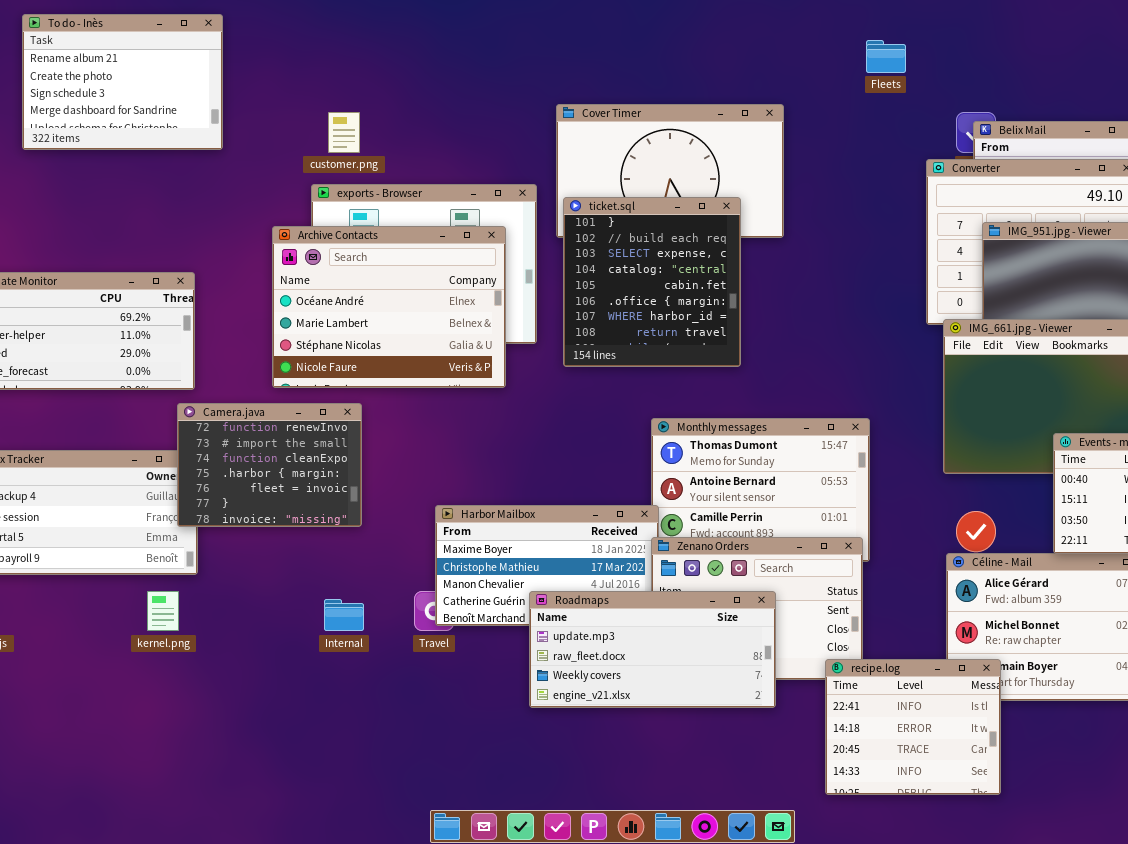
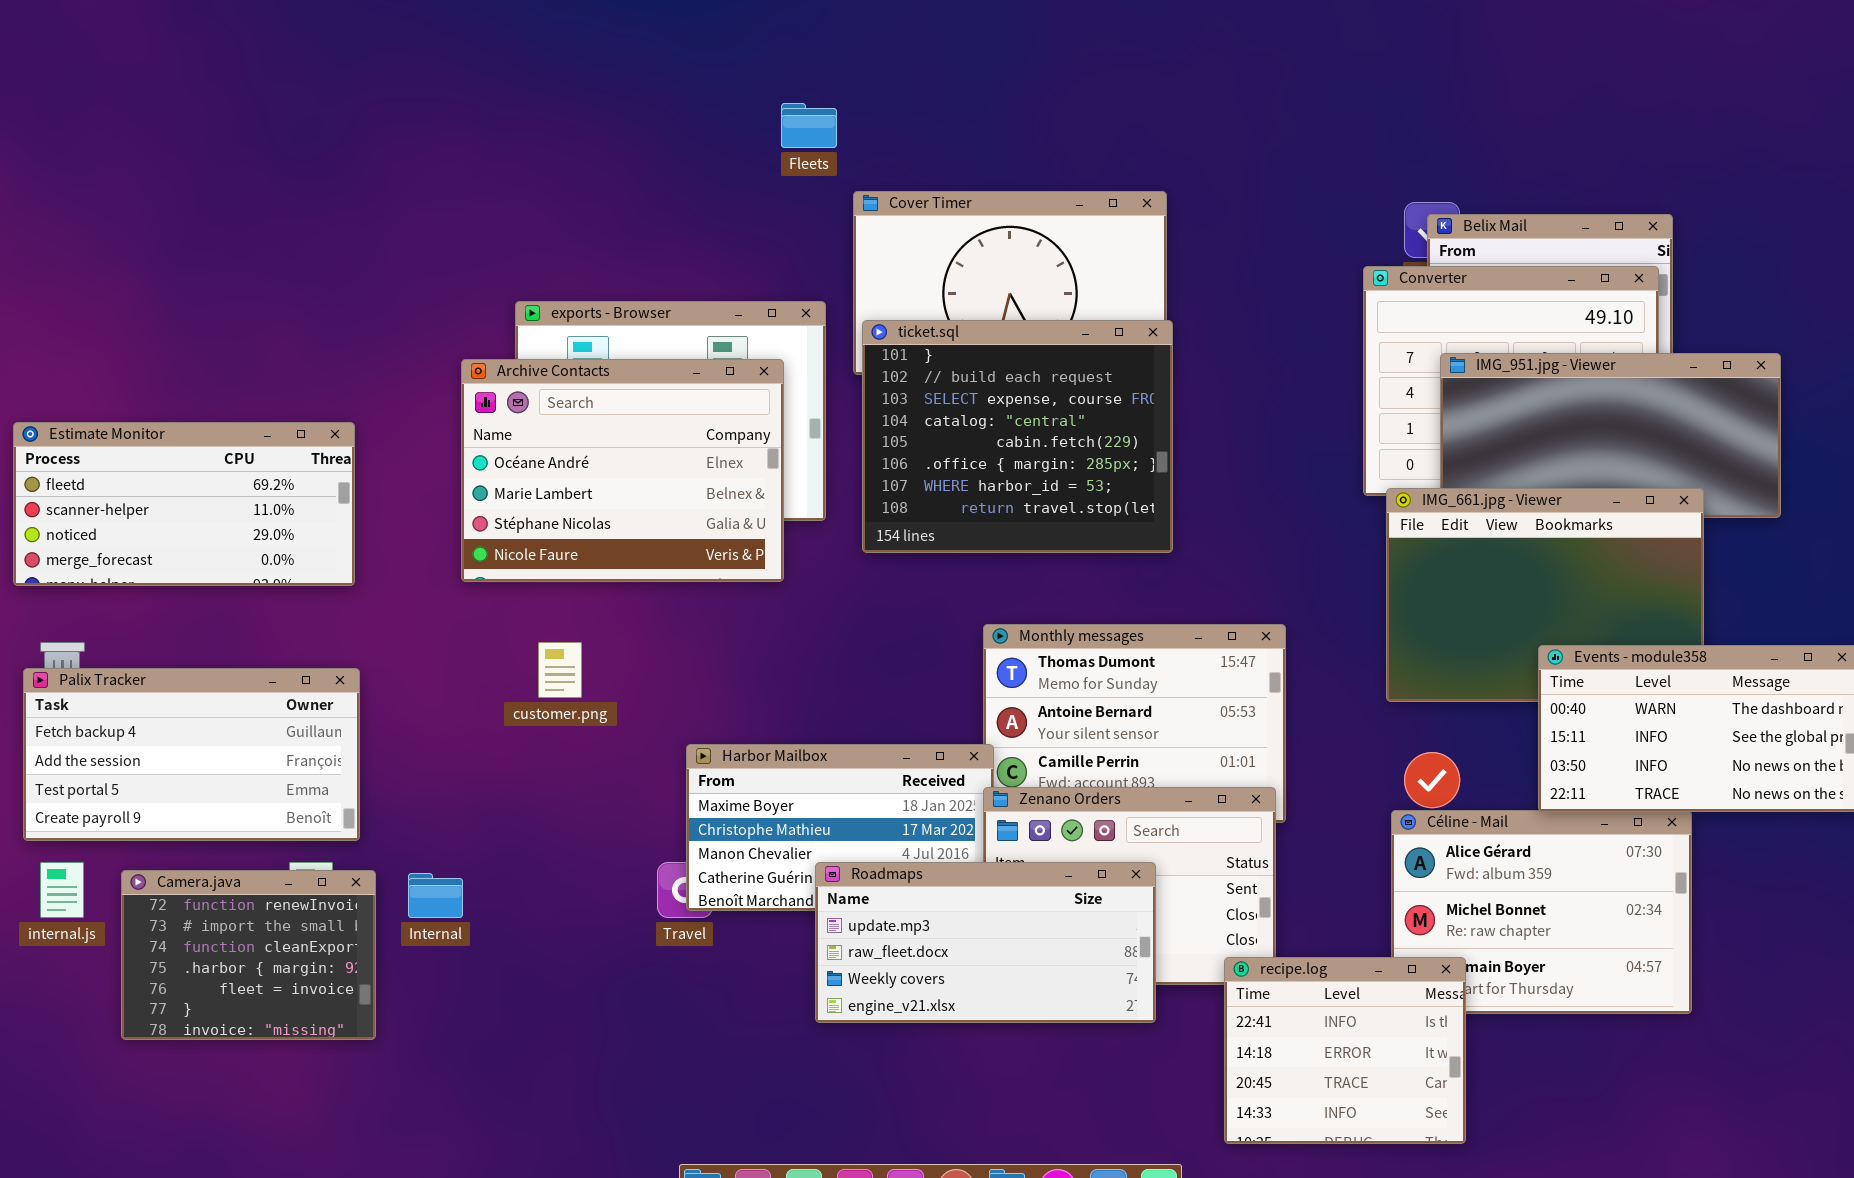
To do - Inès: [22,14,223,150] -> none, closed
Fleets: [866,40,906,73] -> [781,103,837,148], moved
customer.png: [328,112,360,153] -> [538,642,582,698], moved
ticket.sql: [563,197,741,367] -> [862,320,1173,553], resized
Camera.java: [177,403,362,527] -> [121,870,376,1040], moved
Internal: [324,599,364,631] -> [408,873,463,918], moved

